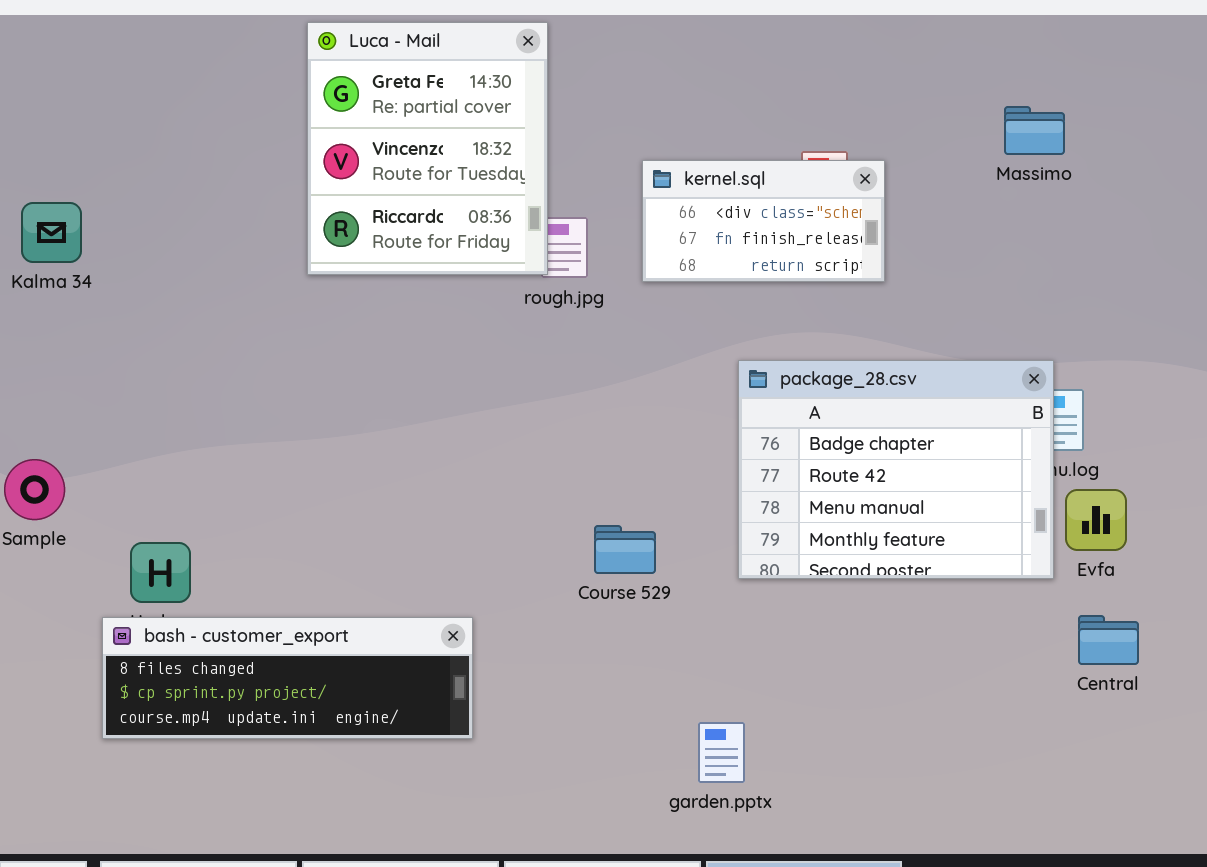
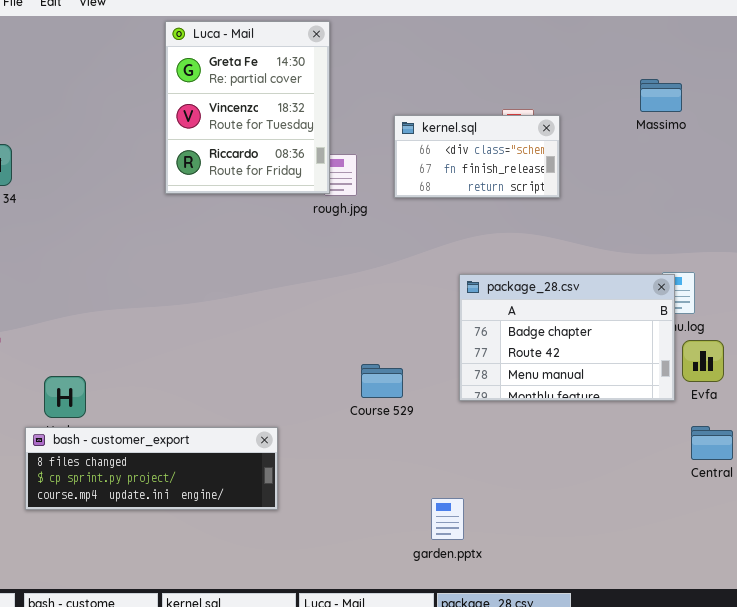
package_28.csv: [738,360,1054,579] -> [459,274,675,401], resized

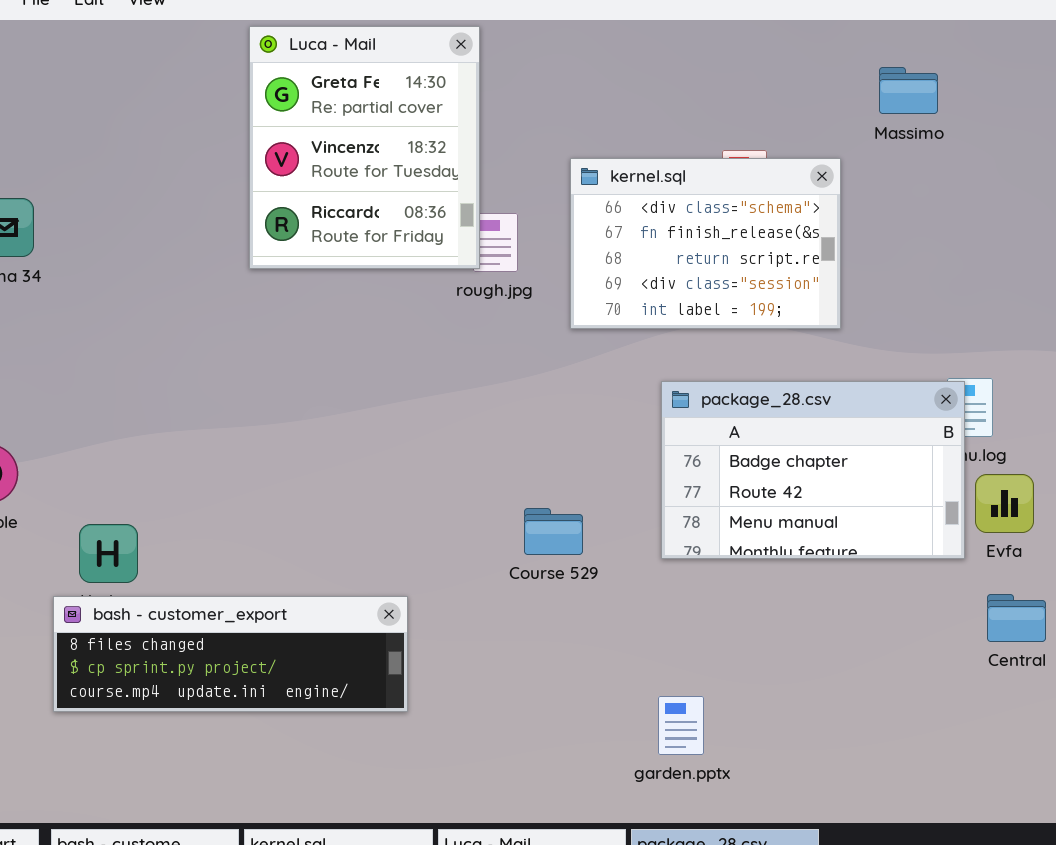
Massimo: [640,79,682,112] -> [879,67,938,114], moved
kernel.sql: [394,115,560,198] -> [570,158,841,329], resized
garden.pptx: [431,498,464,540] -> [658,696,704,755], moved

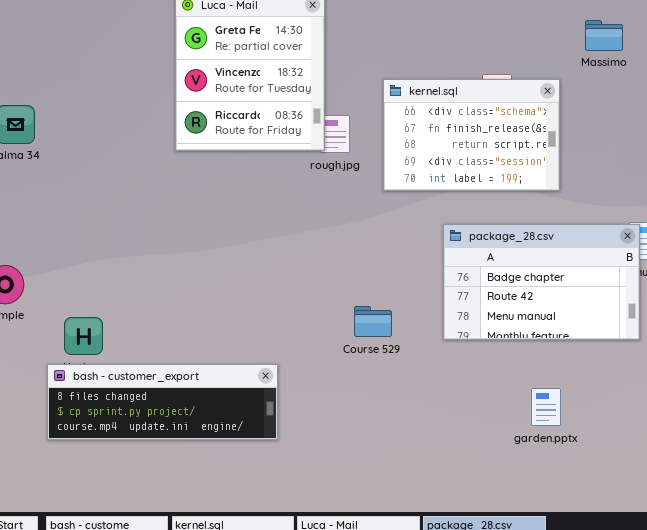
garden.pptx: [658,696,704,755] -> [531,388,561,426], moved

